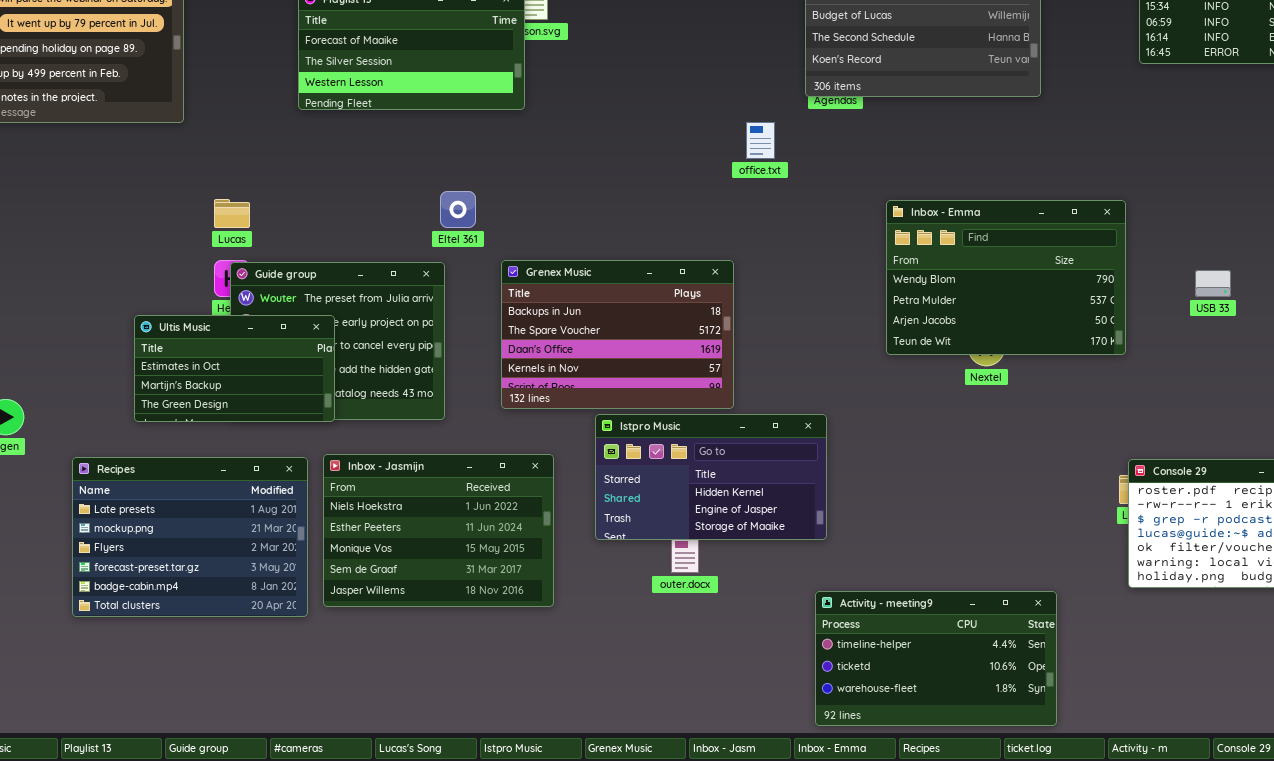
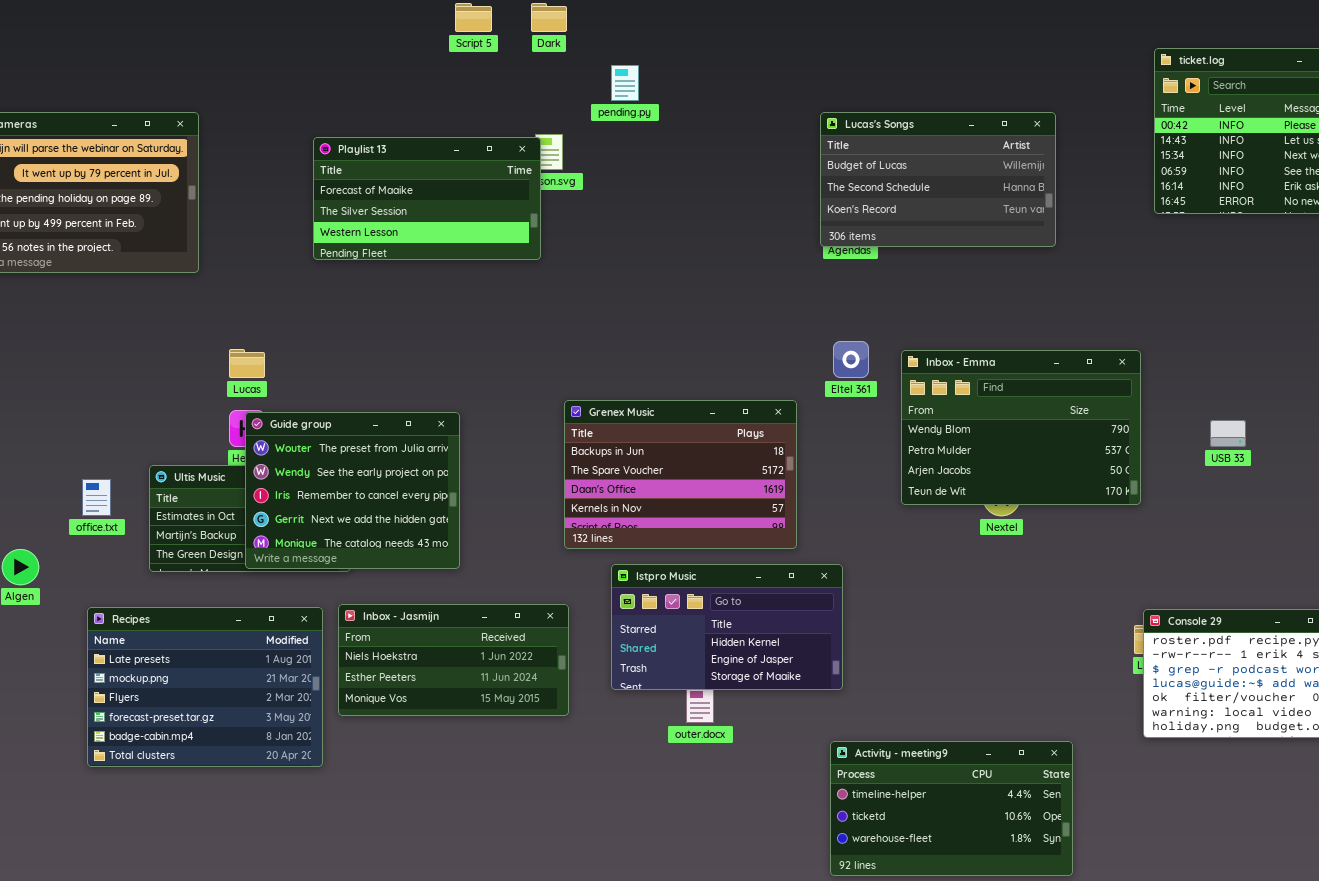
office.txt: [746,122,775,159] -> [82,479,111,516], moved
Eltel 361: [440,191,476,228] -> [833,341,869,378], moved
Grenex Music: [501,260,734,409] -> [564,400,797,549], moved
Guide group: [230,262,445,420] -> [245,412,460,569], raised
Inbox - Jasmijn: [323,454,554,607] -> [338,604,569,716], resized

